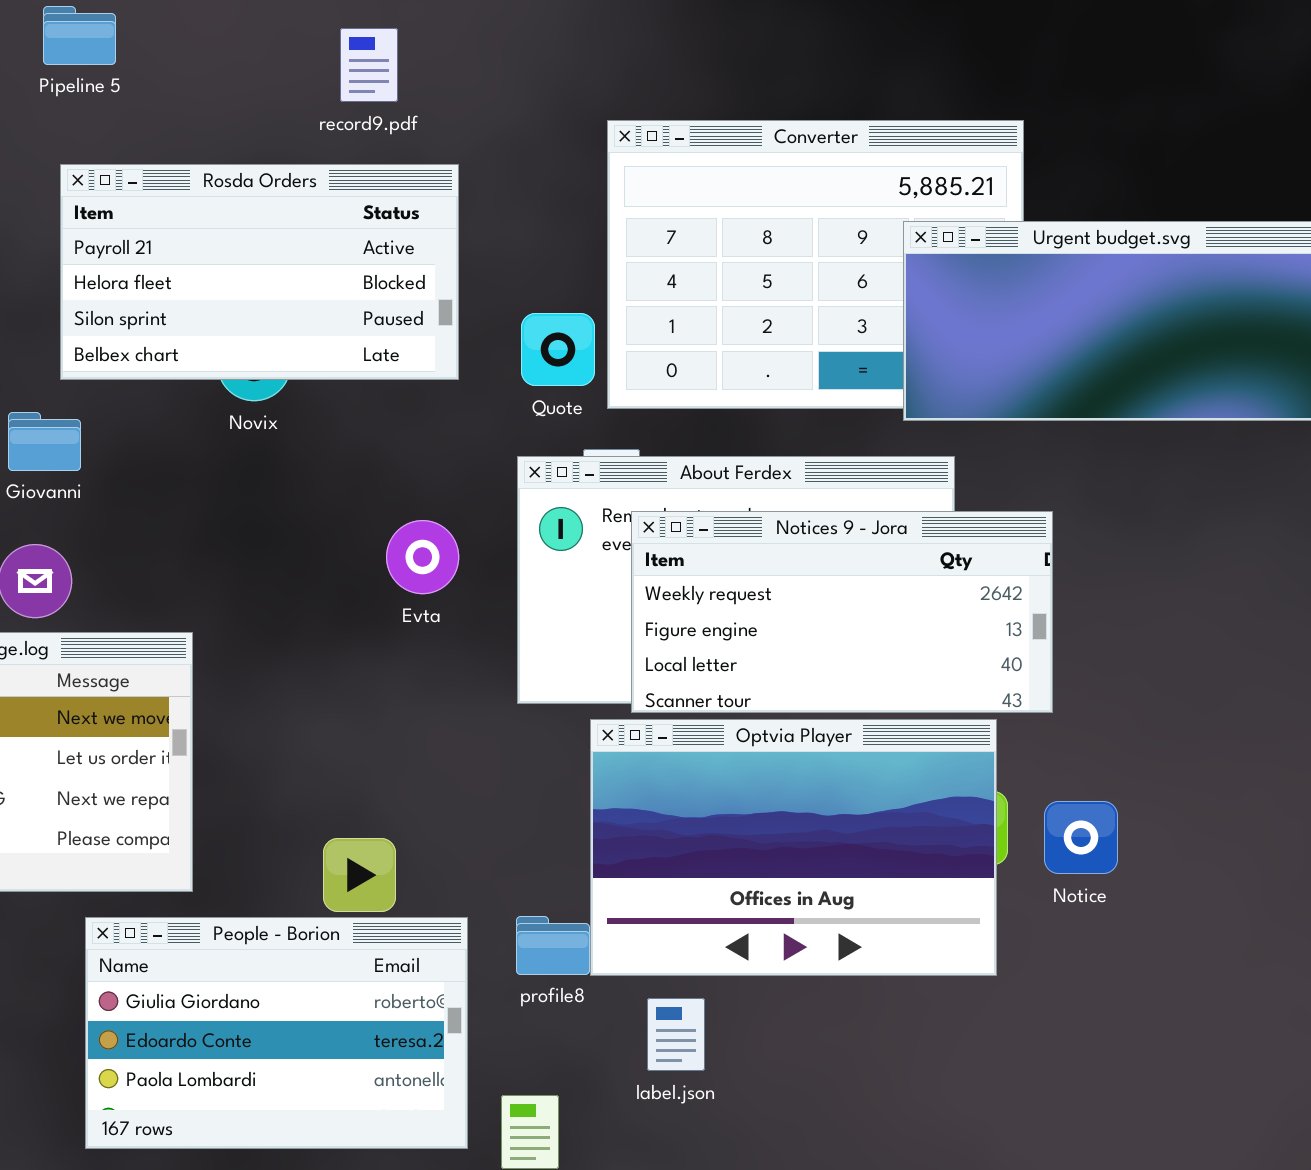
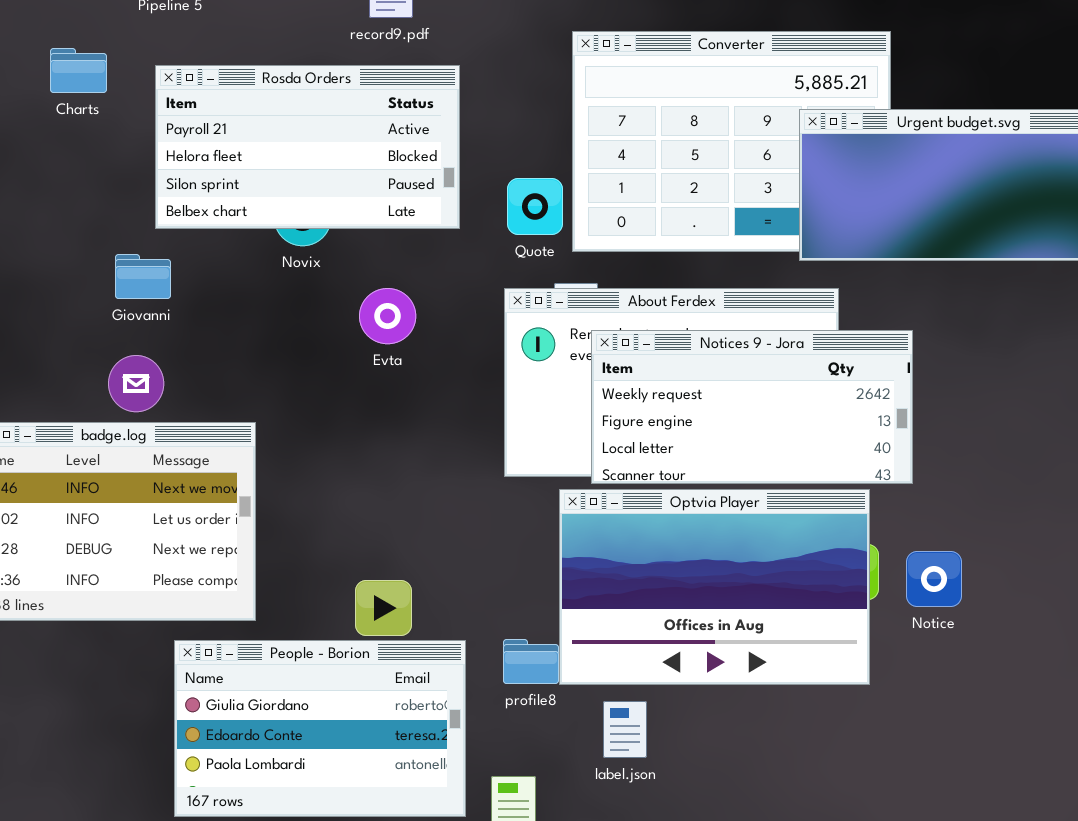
Evta: [386,520,459,594] -> [359,288,416,344], moved

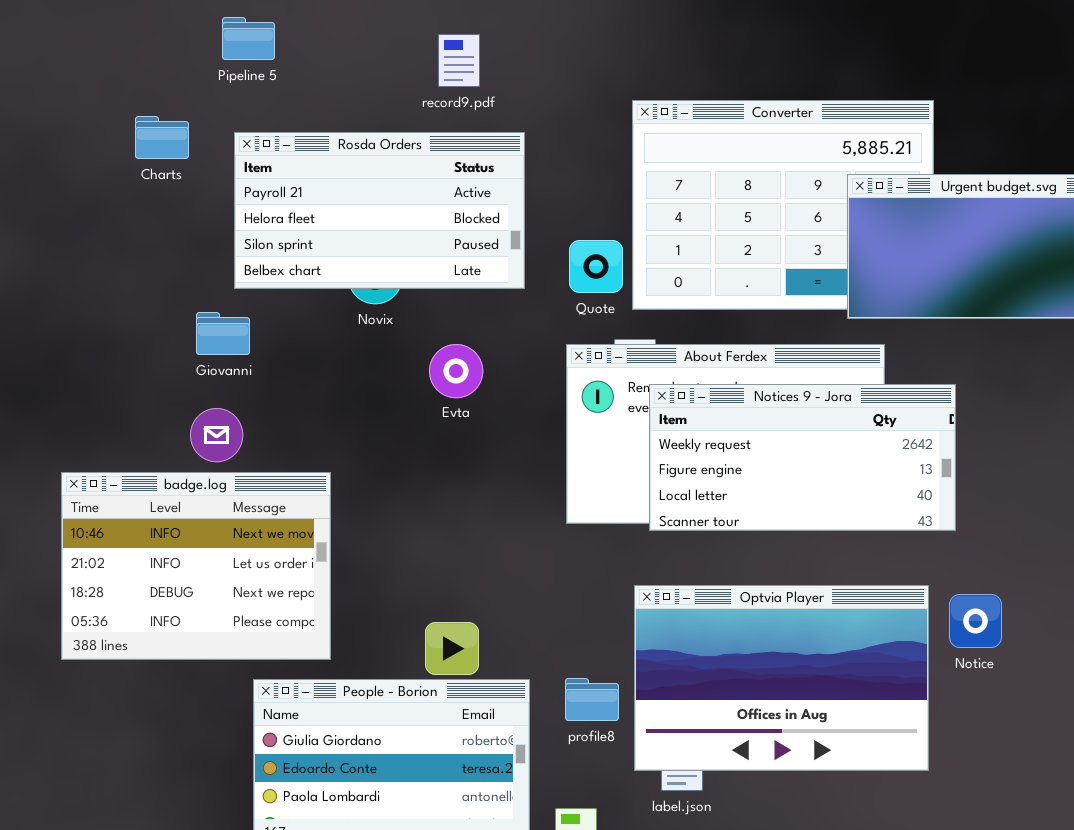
Optvia Player: [559,489,870,685] -> [634,585,929,771], moved

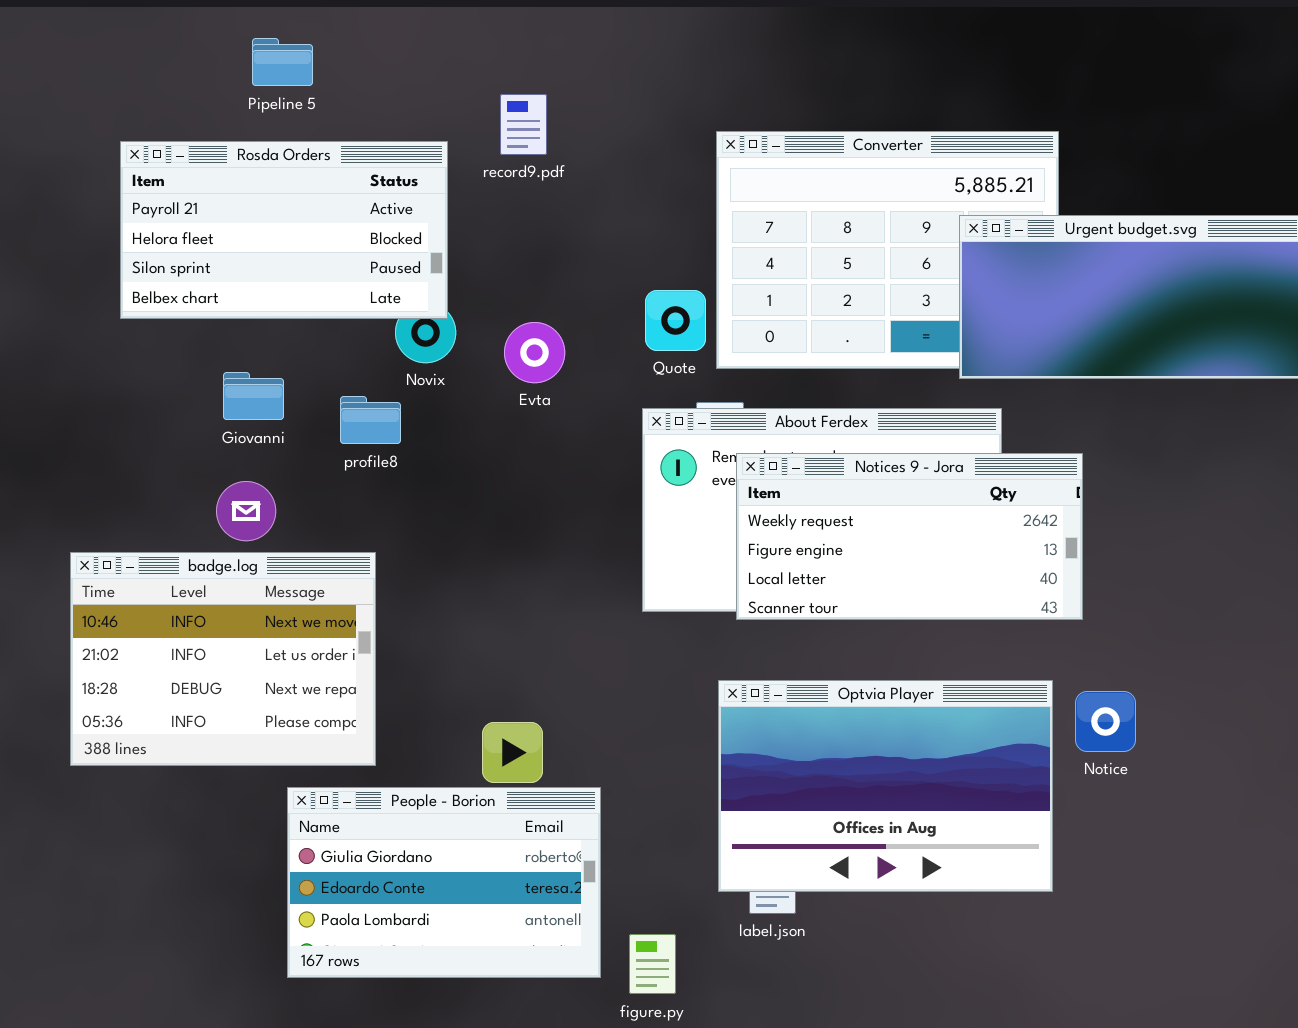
record9.pdf: [438,34,480,87] -> [500,94,547,155], moved
Rosda Orders: [234,132,525,289] -> [120,141,448,319], moved
Evta: [429,344,483,398] -> [504,322,565,383], moved
profile8: [565,678,619,721] -> [340,396,401,444], moved

